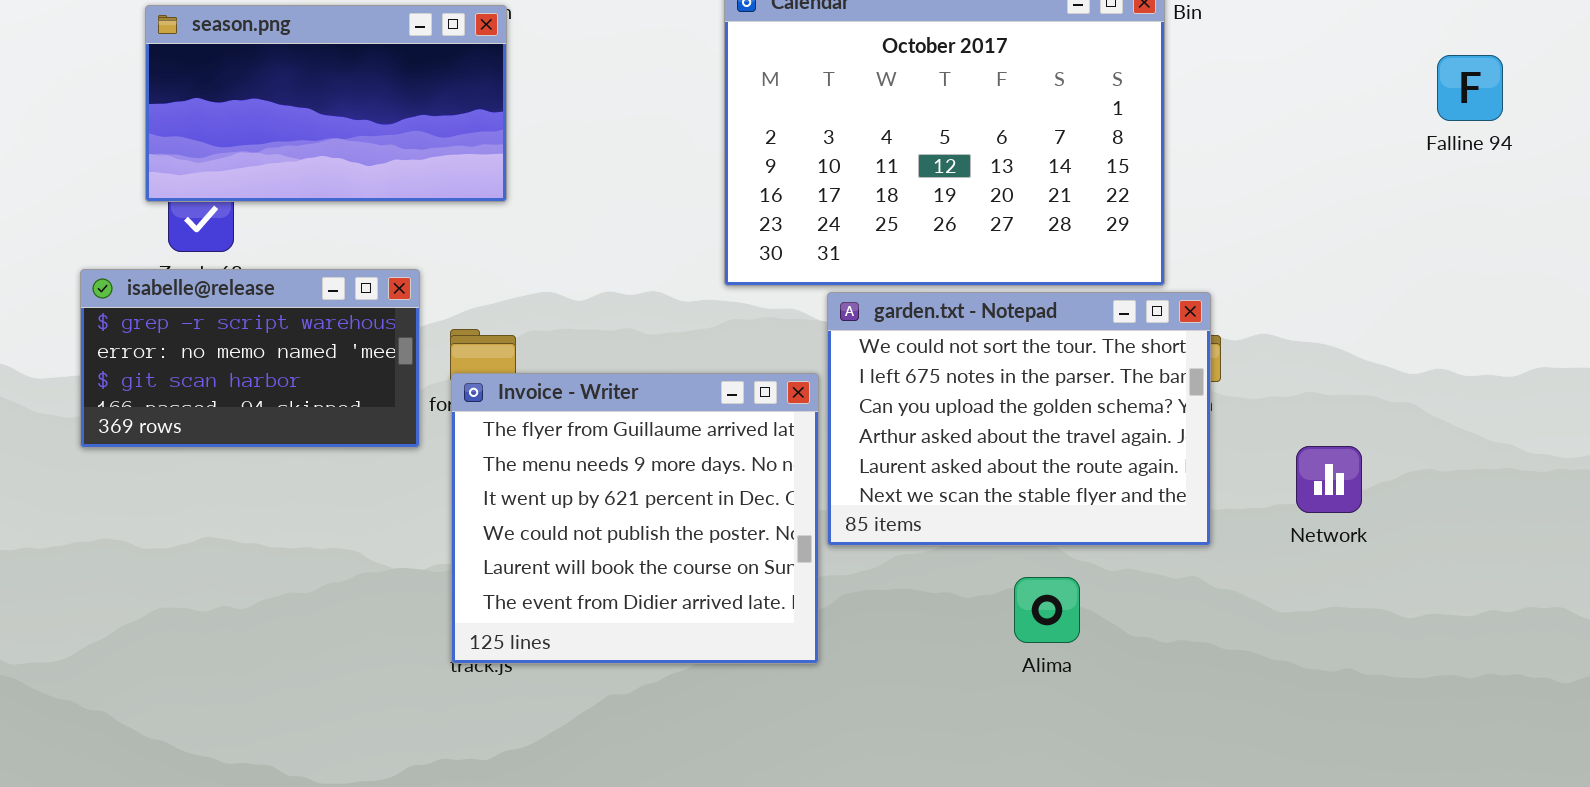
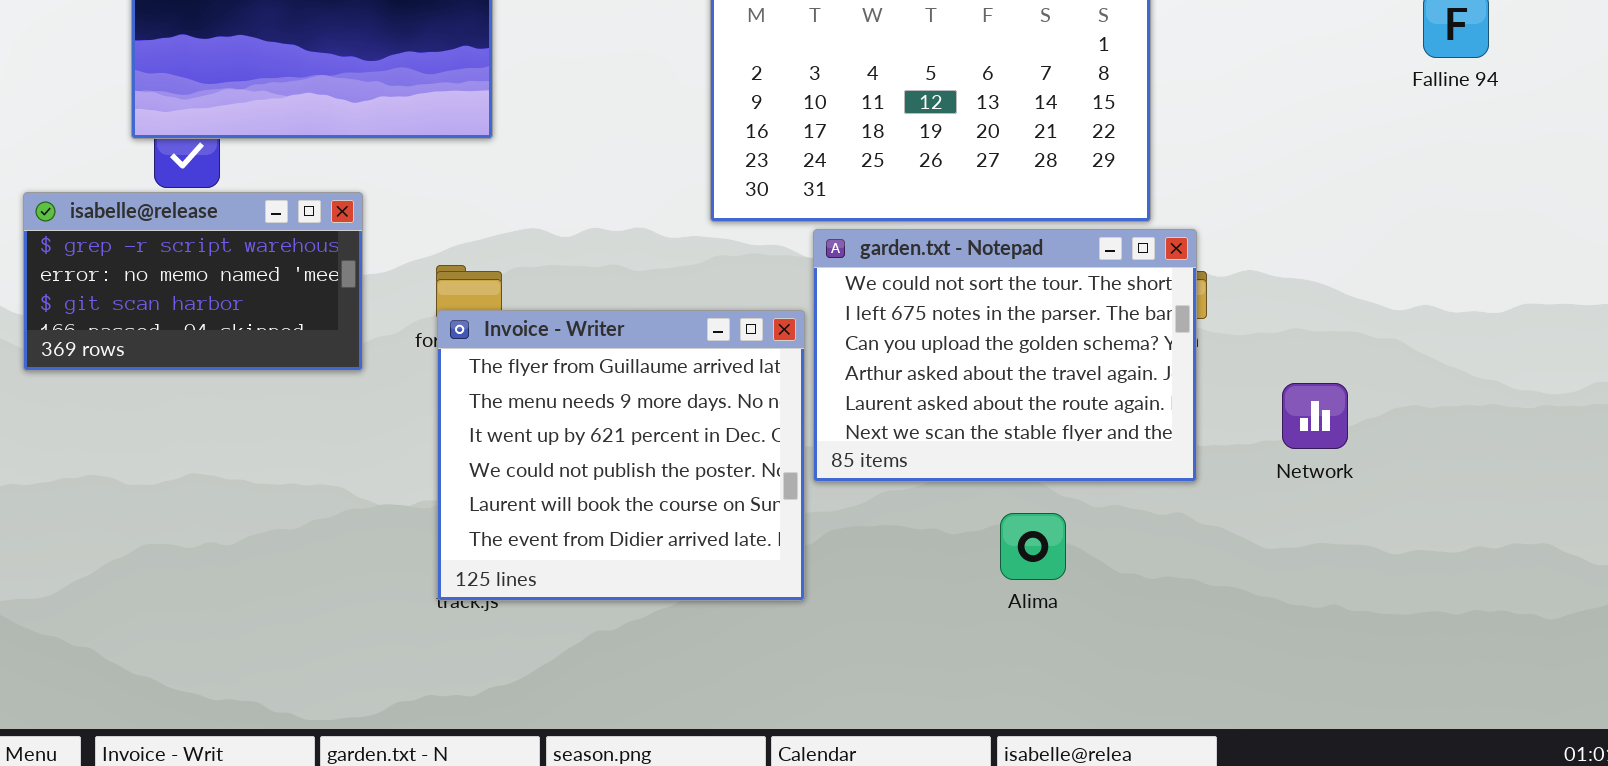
isabelle@release: [80,269,420,448] -> [23,192,363,371], moved

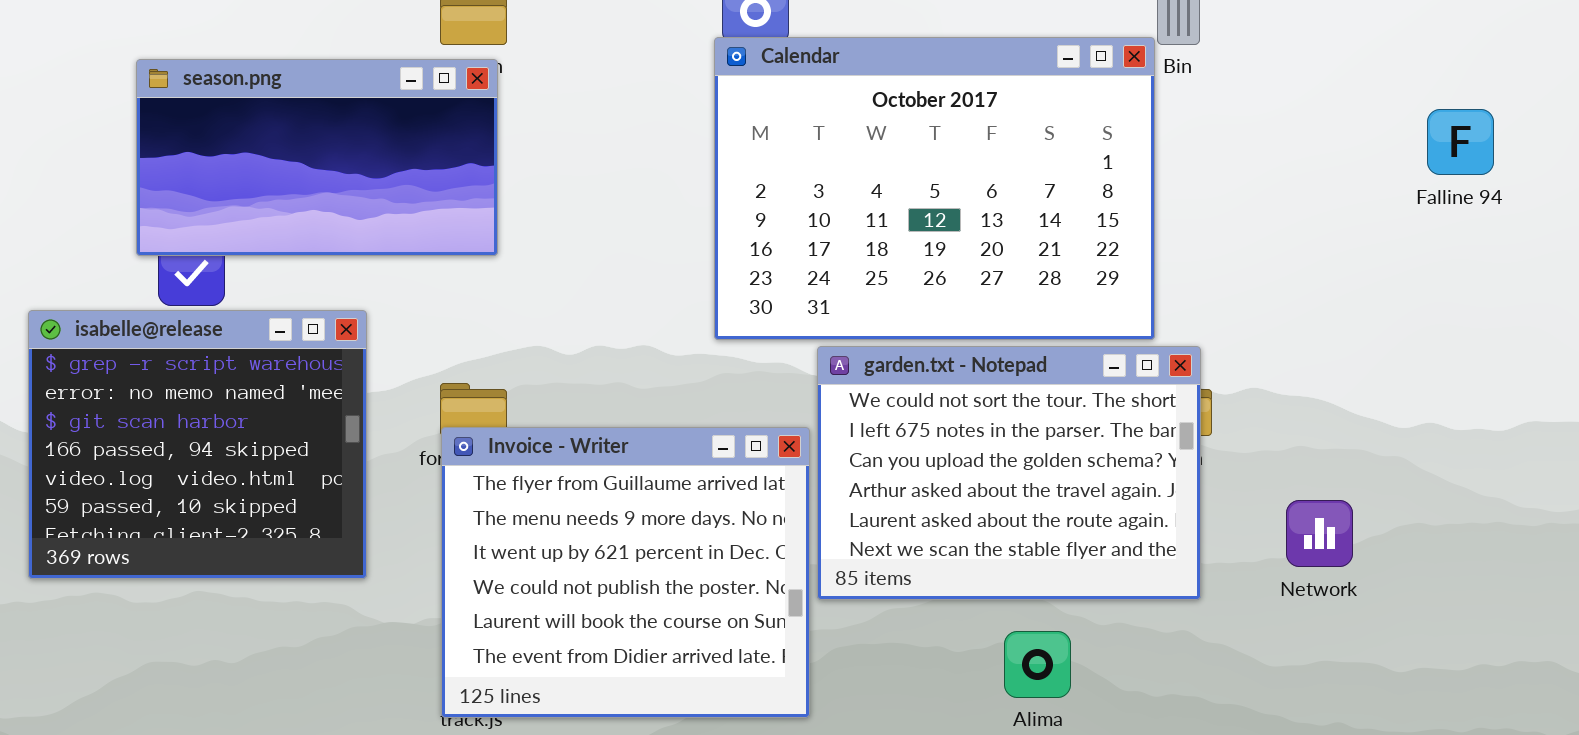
isabelle@release: [23,192,363,371] -> [28,310,367,579], resized

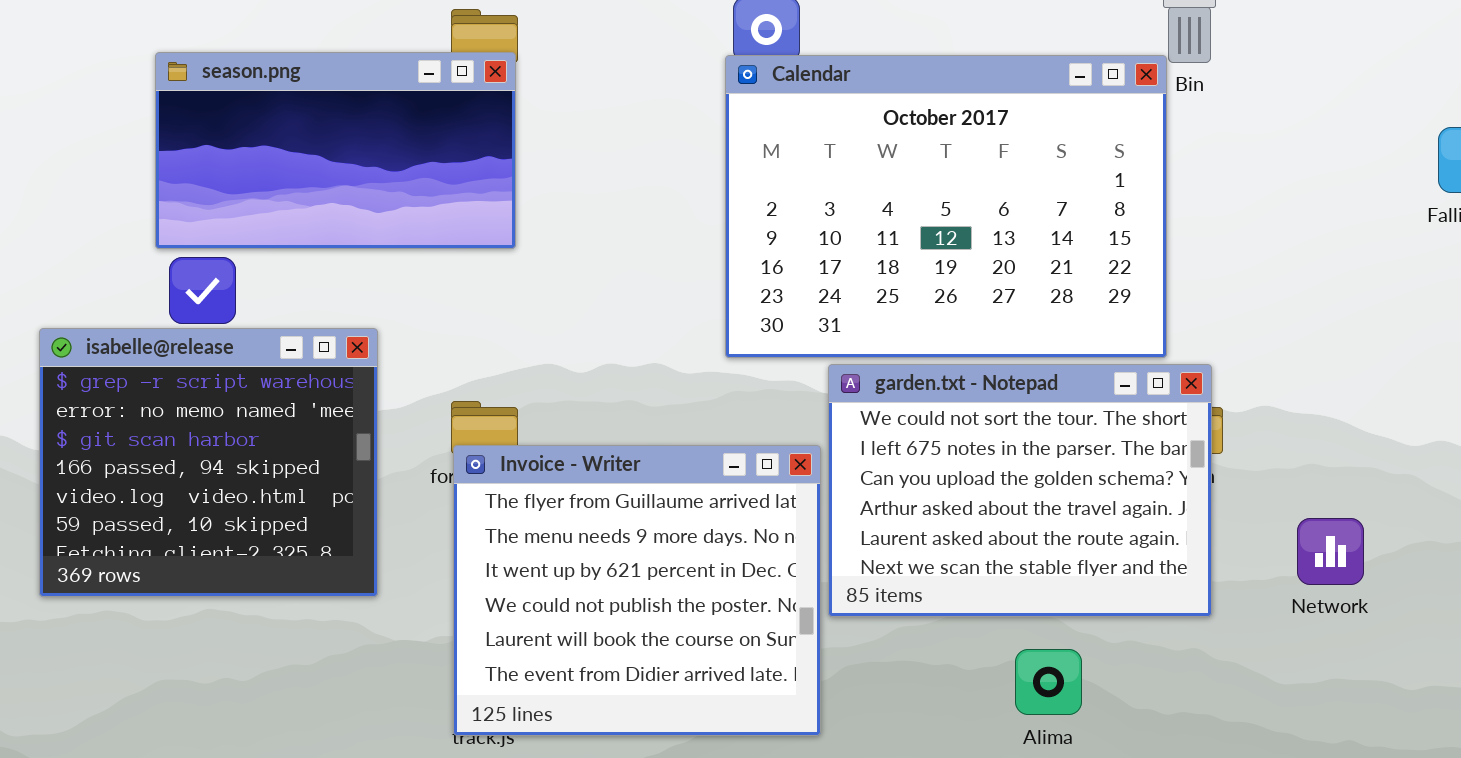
season.png: [136,59,498,256] -> [155,52,516,249], moved

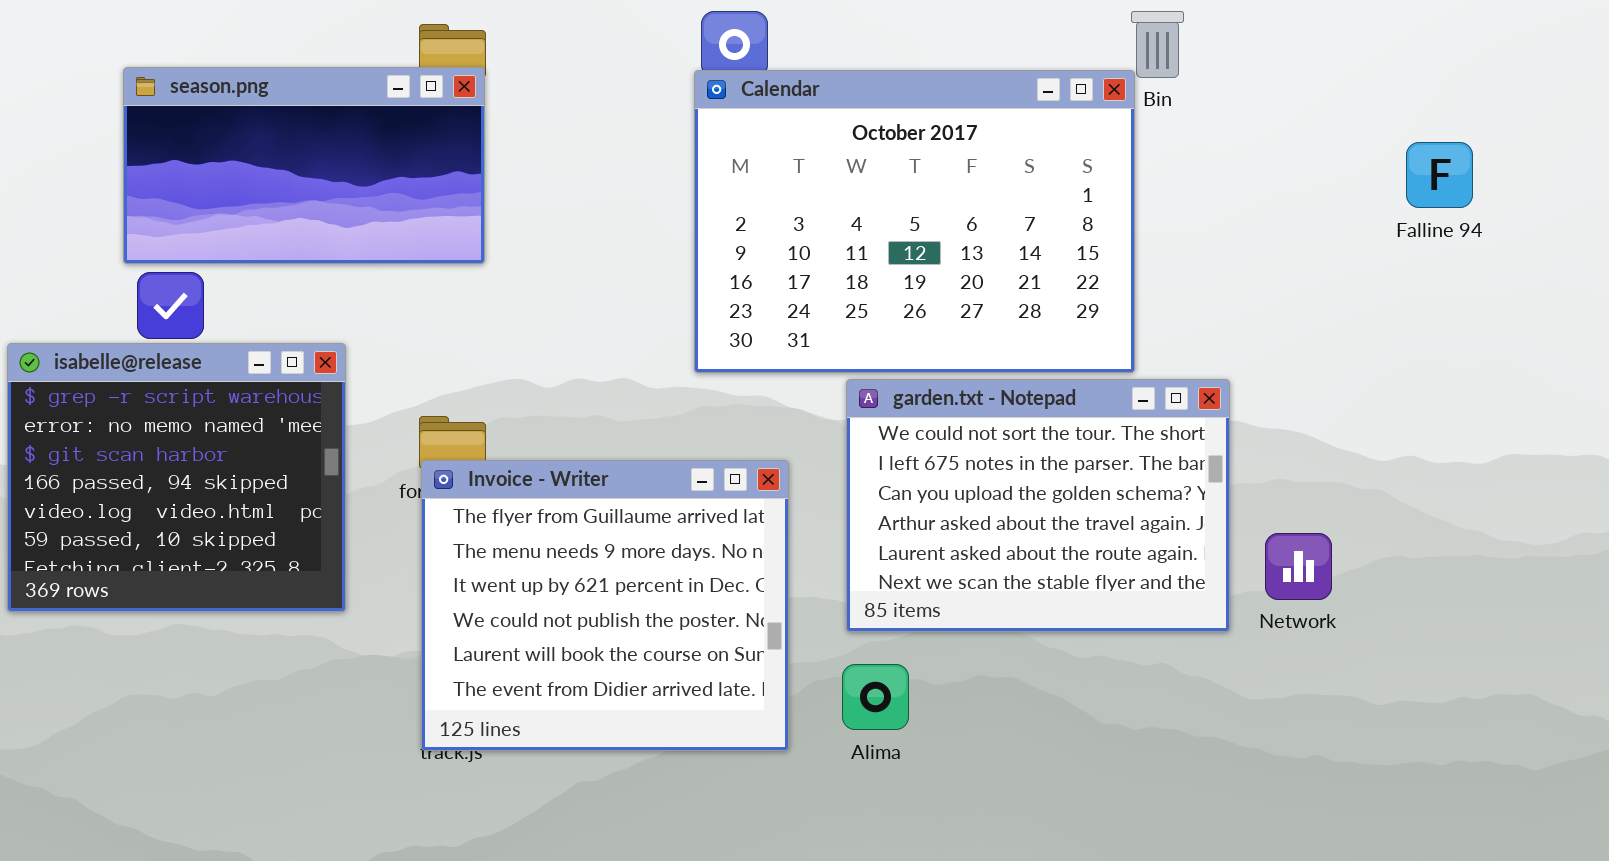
garden.txt - Notepad: [828,364,1212,617] -> [846,379,1230,632], moved
Alima: [1015,649,1082,715] -> [842,664,909,730], moved

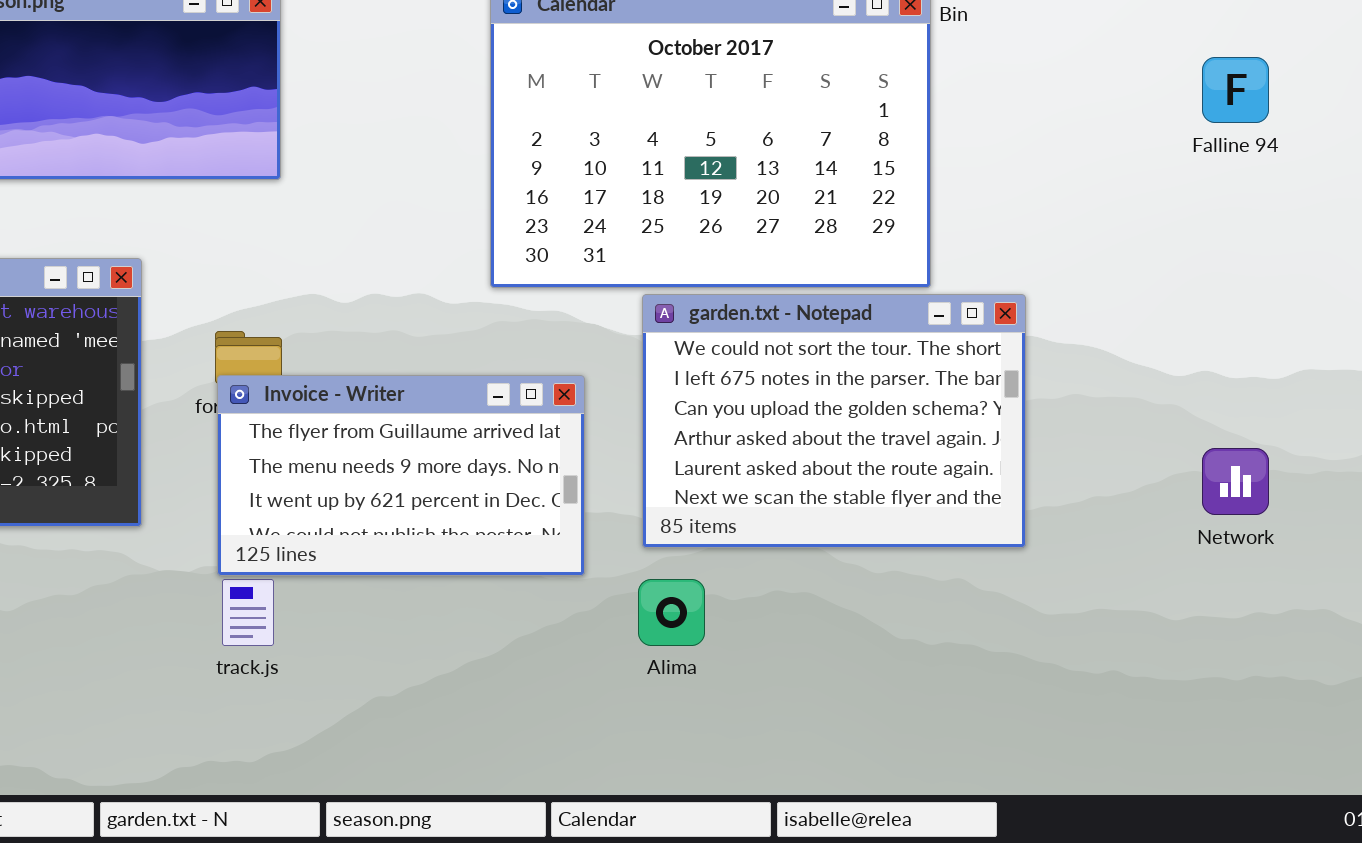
Invoice - Writer: [421,460,789,751] -> [217,375,585,576], resized
Network: [1265,533,1332,600] -> [1202,448,1269,515], moved

